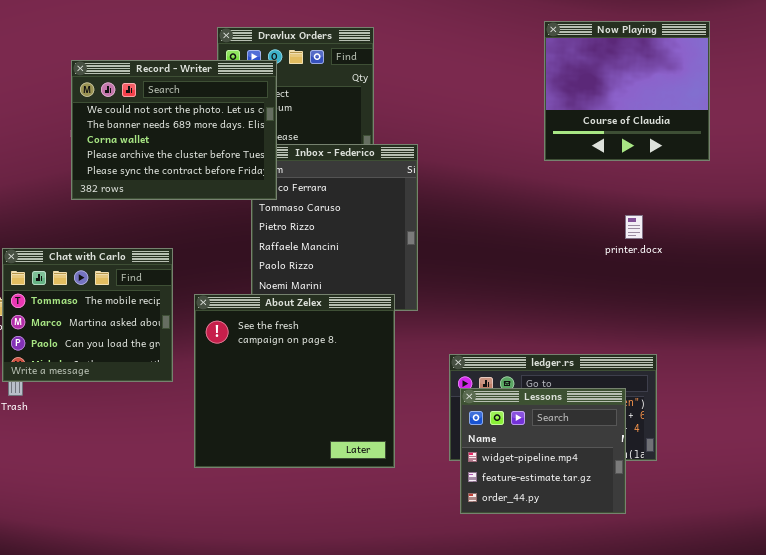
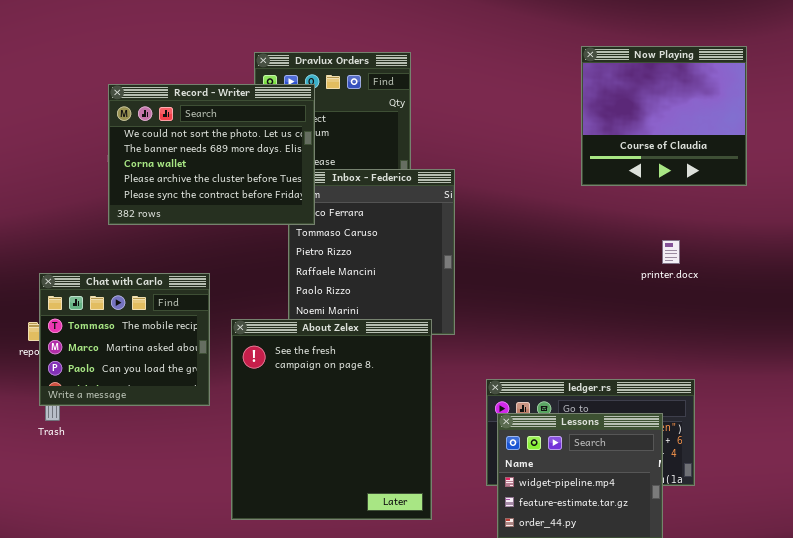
About Zelex: [194,294,395,468] -> [231,319,432,520], resized

